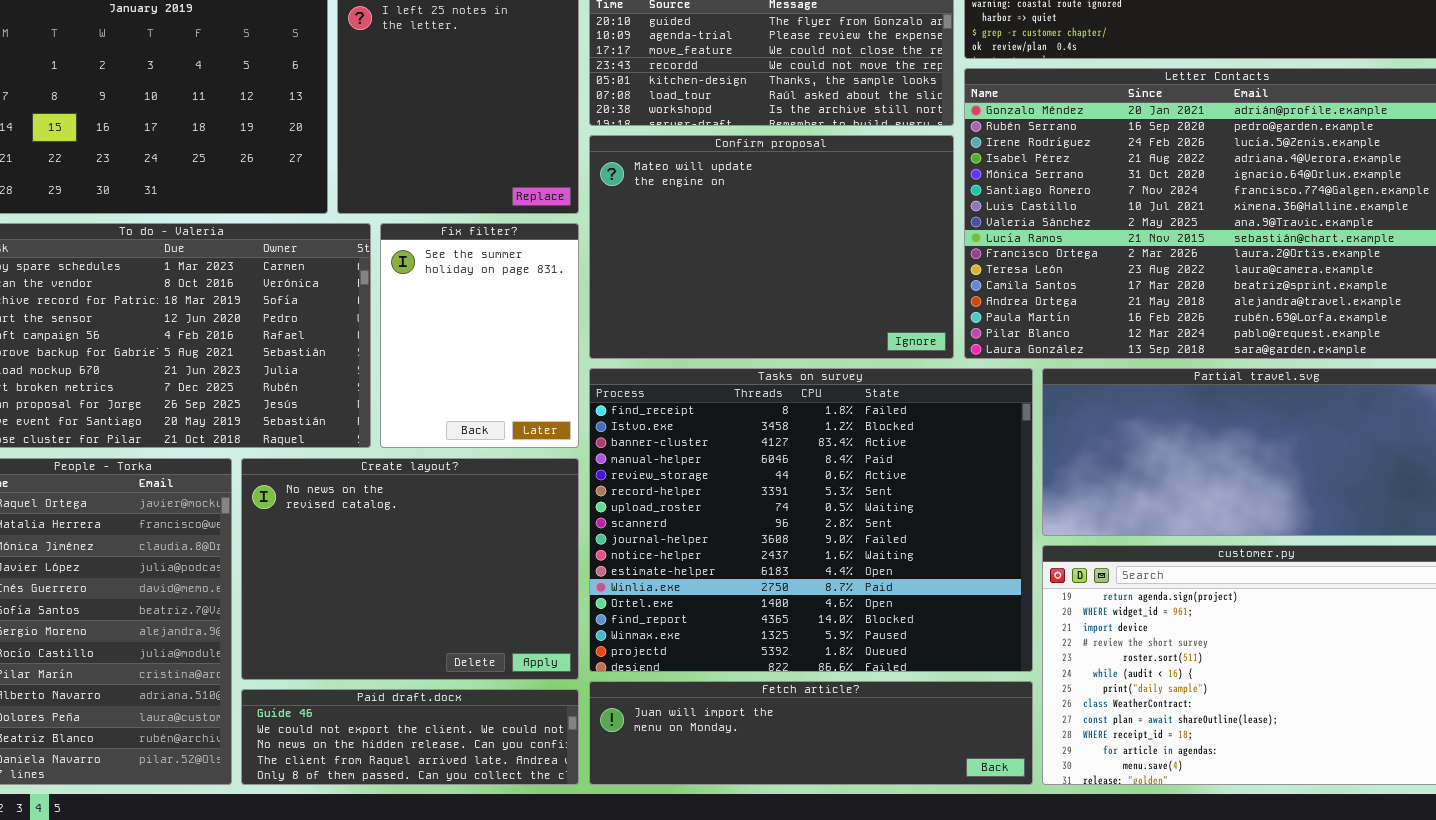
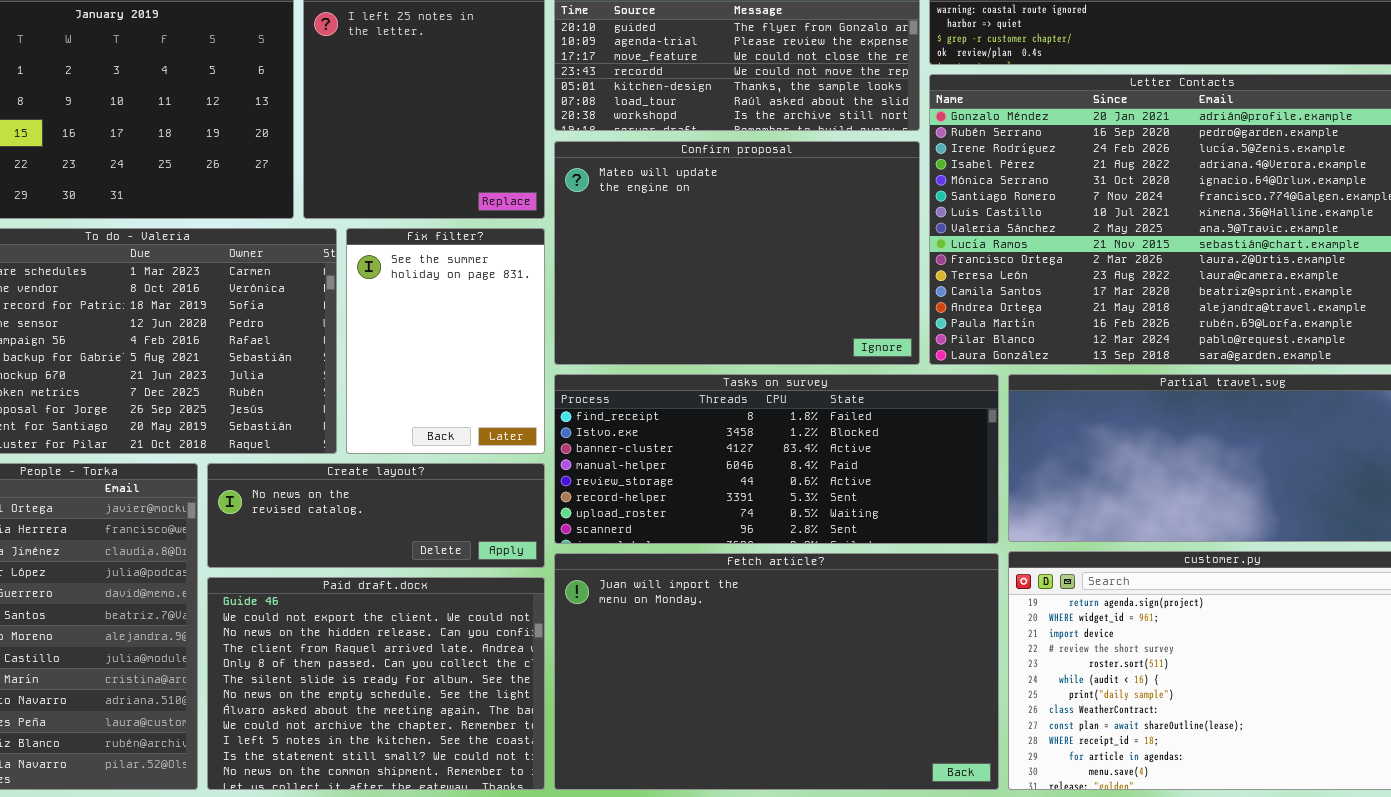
Tasks on survey: [589,368,1033,672] -> [554,374,999,544], resized
Create layout?: [241,458,579,680] -> [207,463,545,568], resized
Fetch article?: [589,681,1033,785] -> [554,553,999,790], resized
Paid draft.docx: [241,689,579,785] -> [207,577,545,790], resized

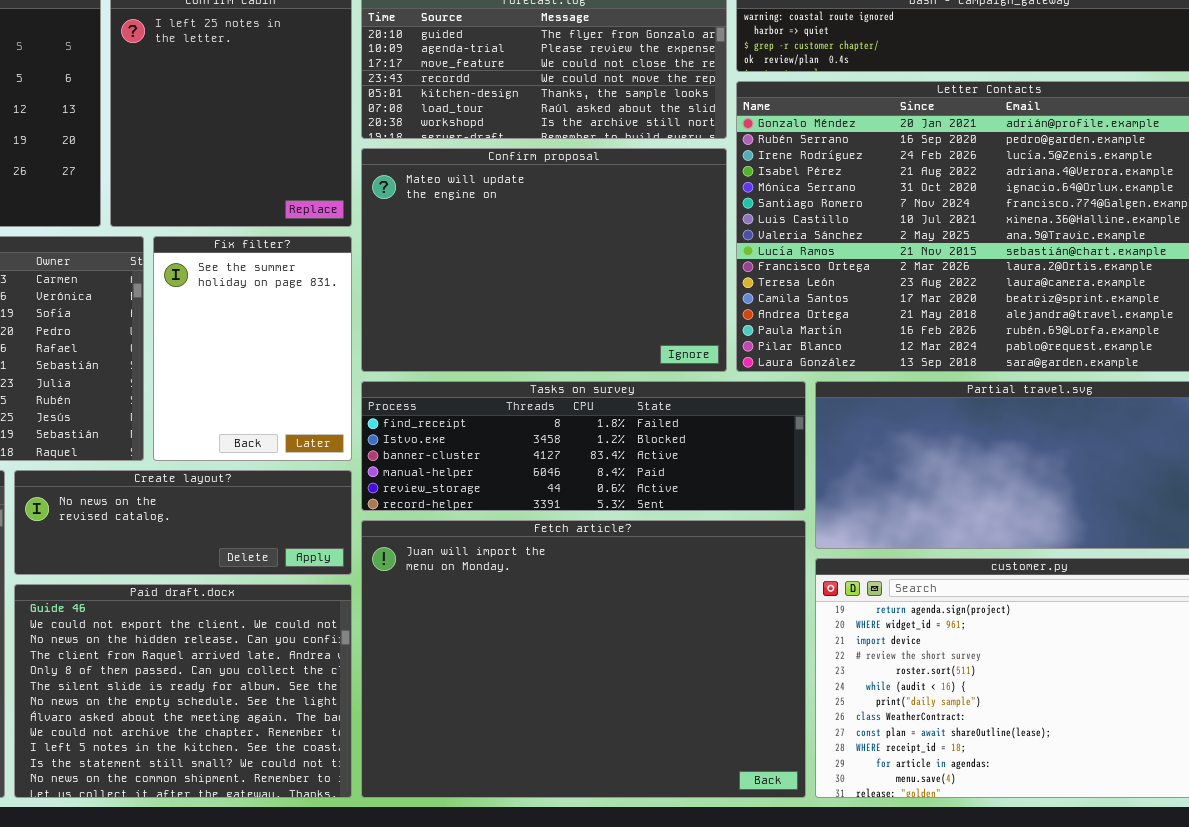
Tasks on survey: [554,374,999,544] -> [361,381,806,511], resized
Fetch article?: [554,553,999,790] -> [361,520,806,798], resized

